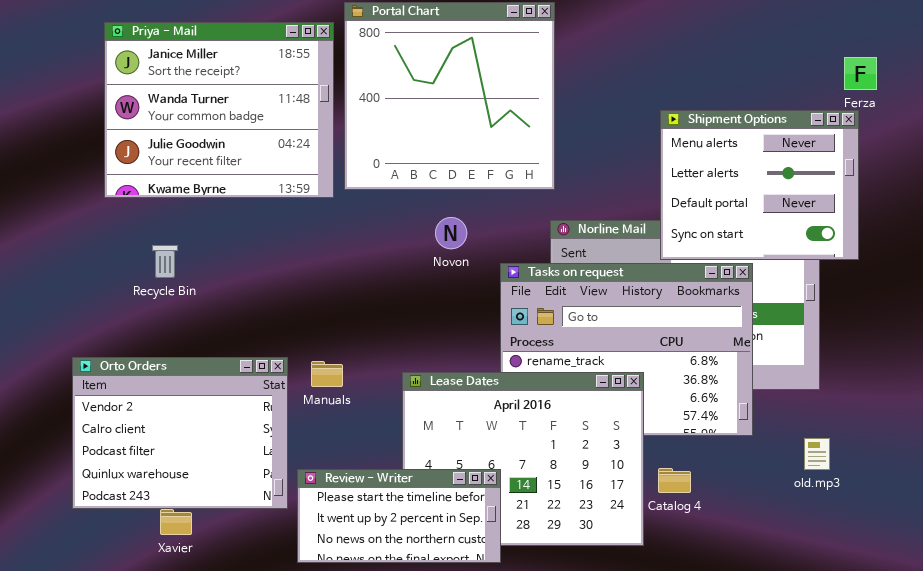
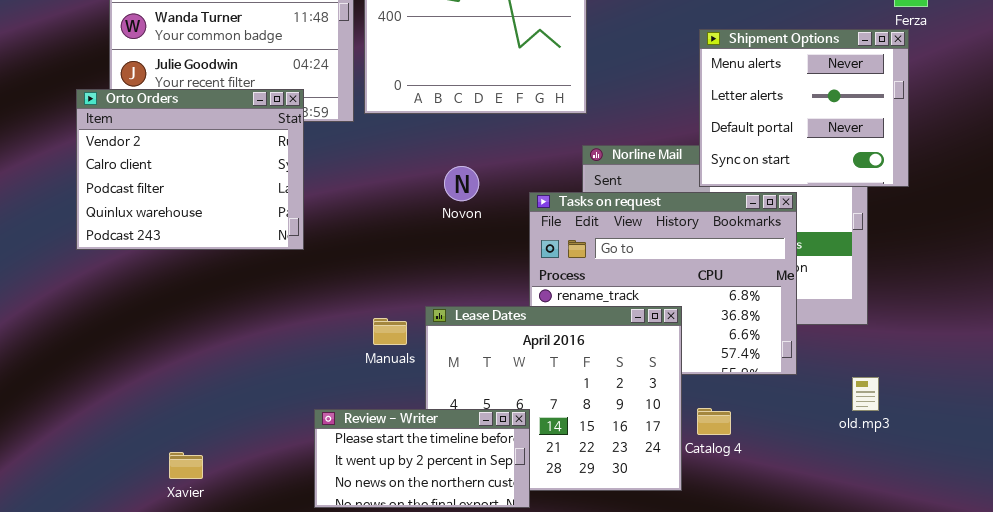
Novon: [435,217,467,249] -> [444,166,479,201], moved
Orto Orders: [72,357,288,509] -> [76,89,304,250], moved
Manuals: [311,361,343,387] -> [373,318,407,345], moved

